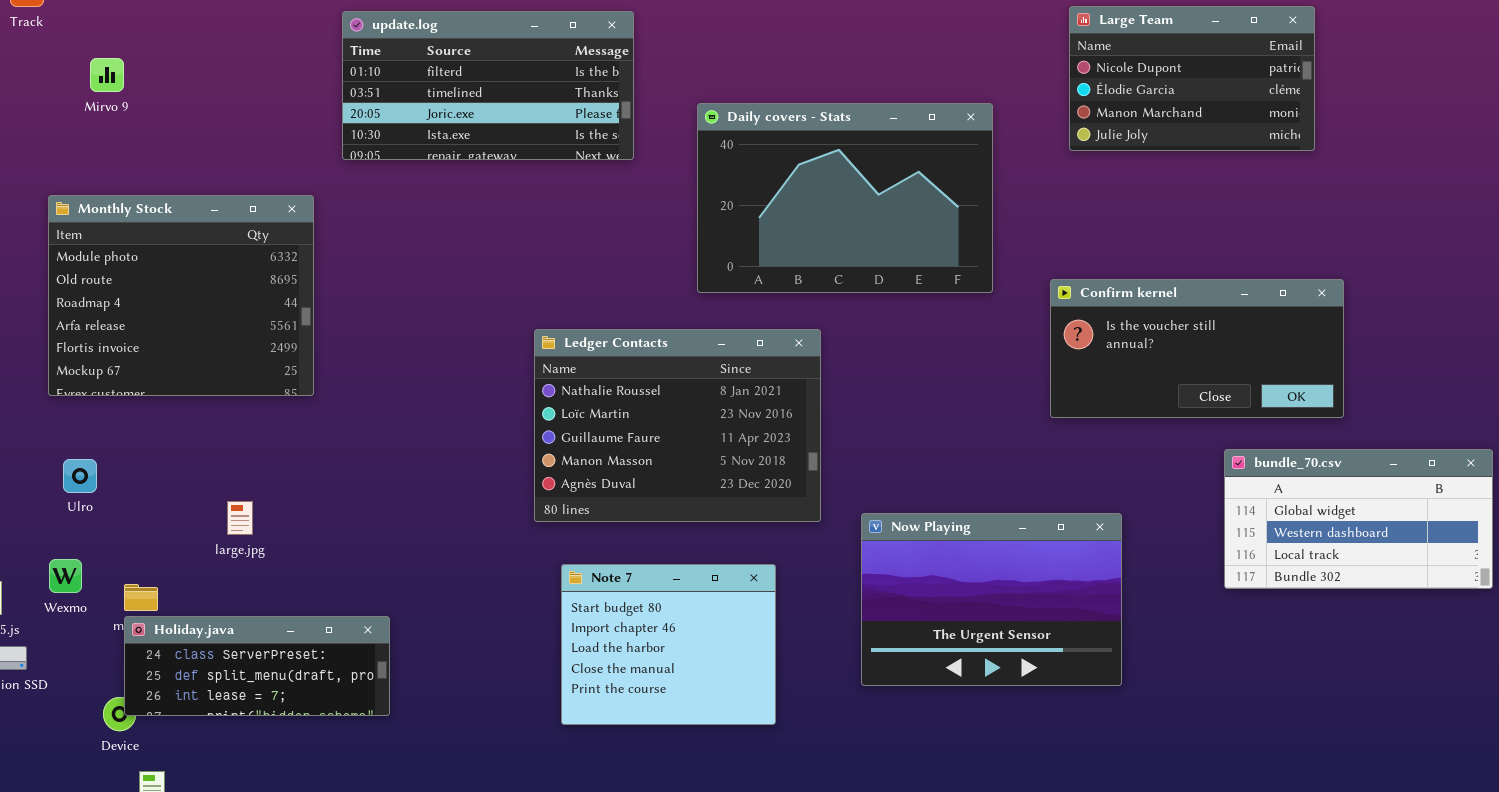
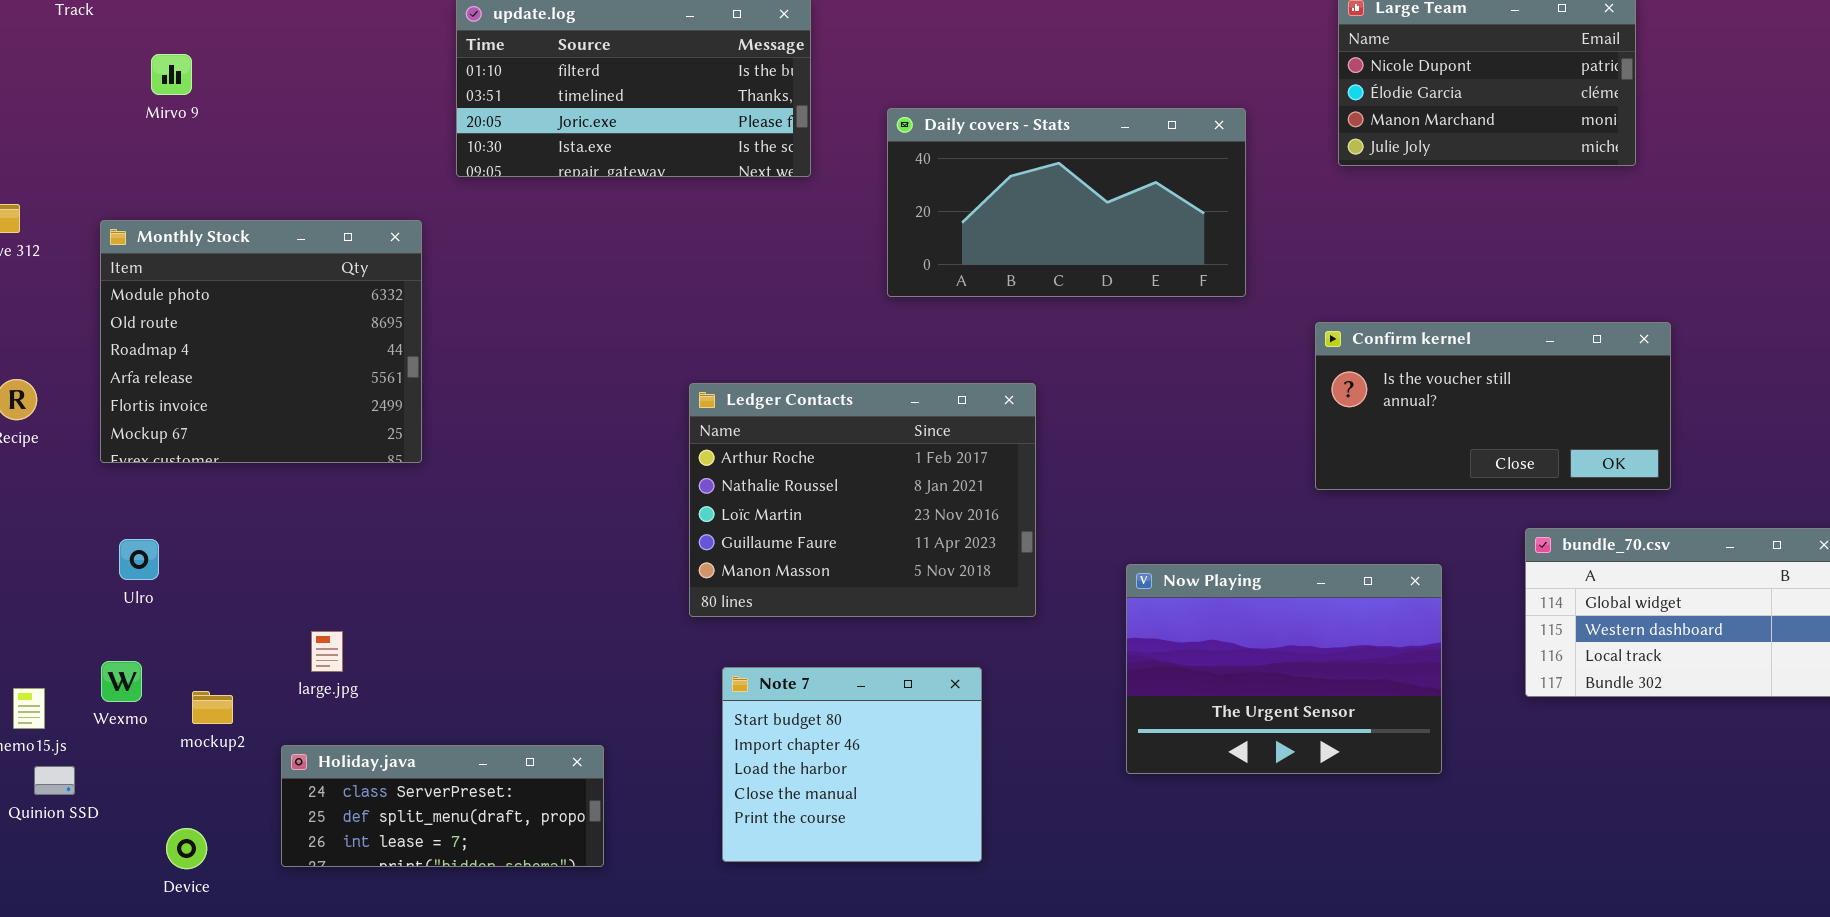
Daily covers - Stats: [697,103,993,293] -> [887,108,1246,297], resized
Ledger Contacts: [534,329,821,522] -> [689,383,1036,617], scrolled up 1 row
large.jpg: [227,501,253,535] -> [311,631,343,672], moved
Now Playing: [861,513,1122,686] -> [1126,564,1442,774], moved
Holiday.java: [124,616,390,716] -> [281,745,604,867], moved

